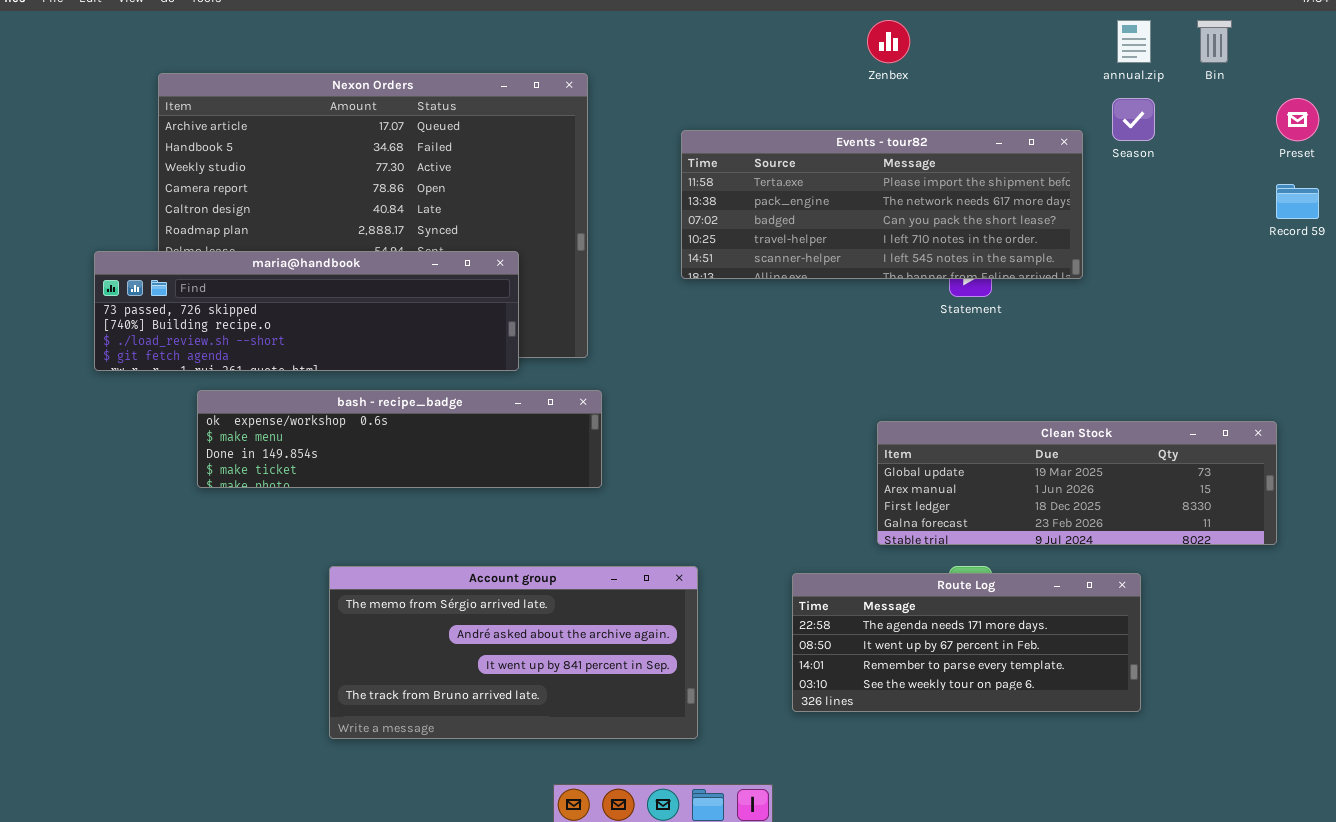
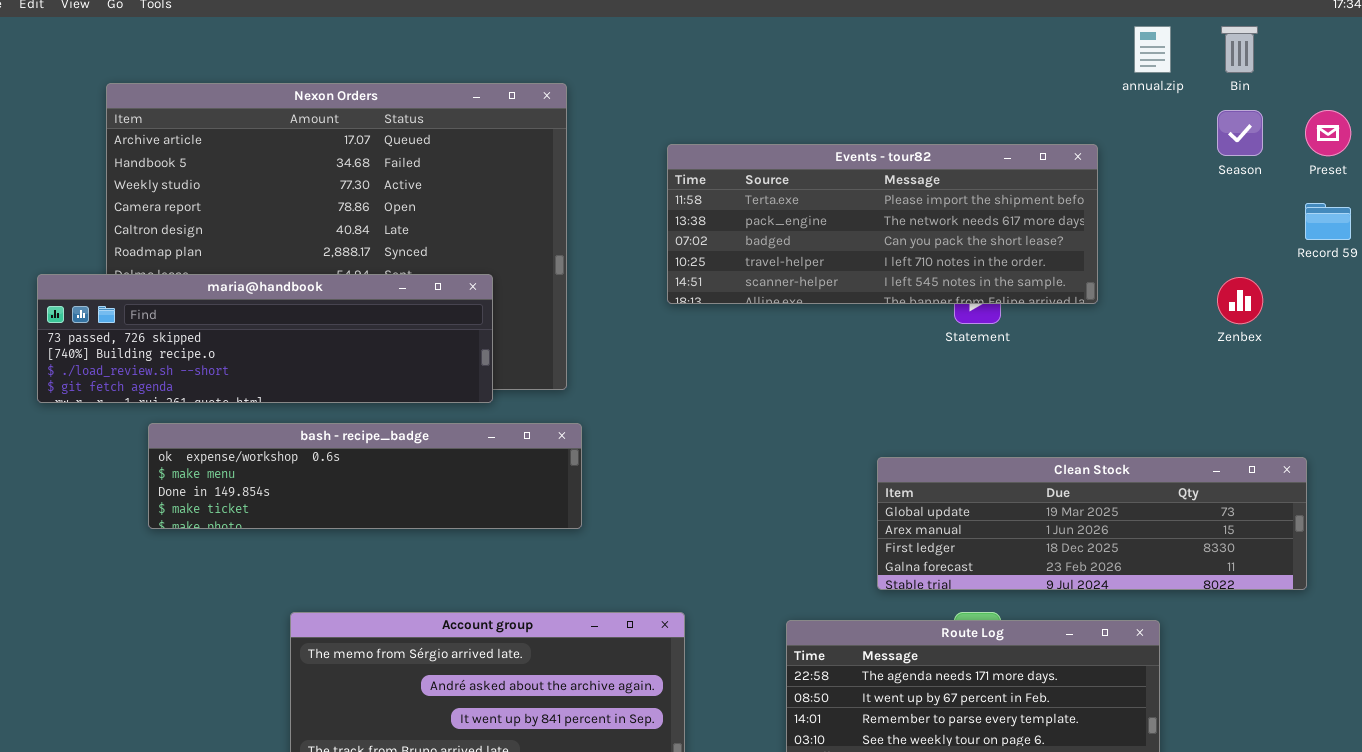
Zenbex: [867,20,910,63] -> [1217,277,1263,324], moved
Season: [1112,98,1155,141] -> [1217,110,1263,156], moved

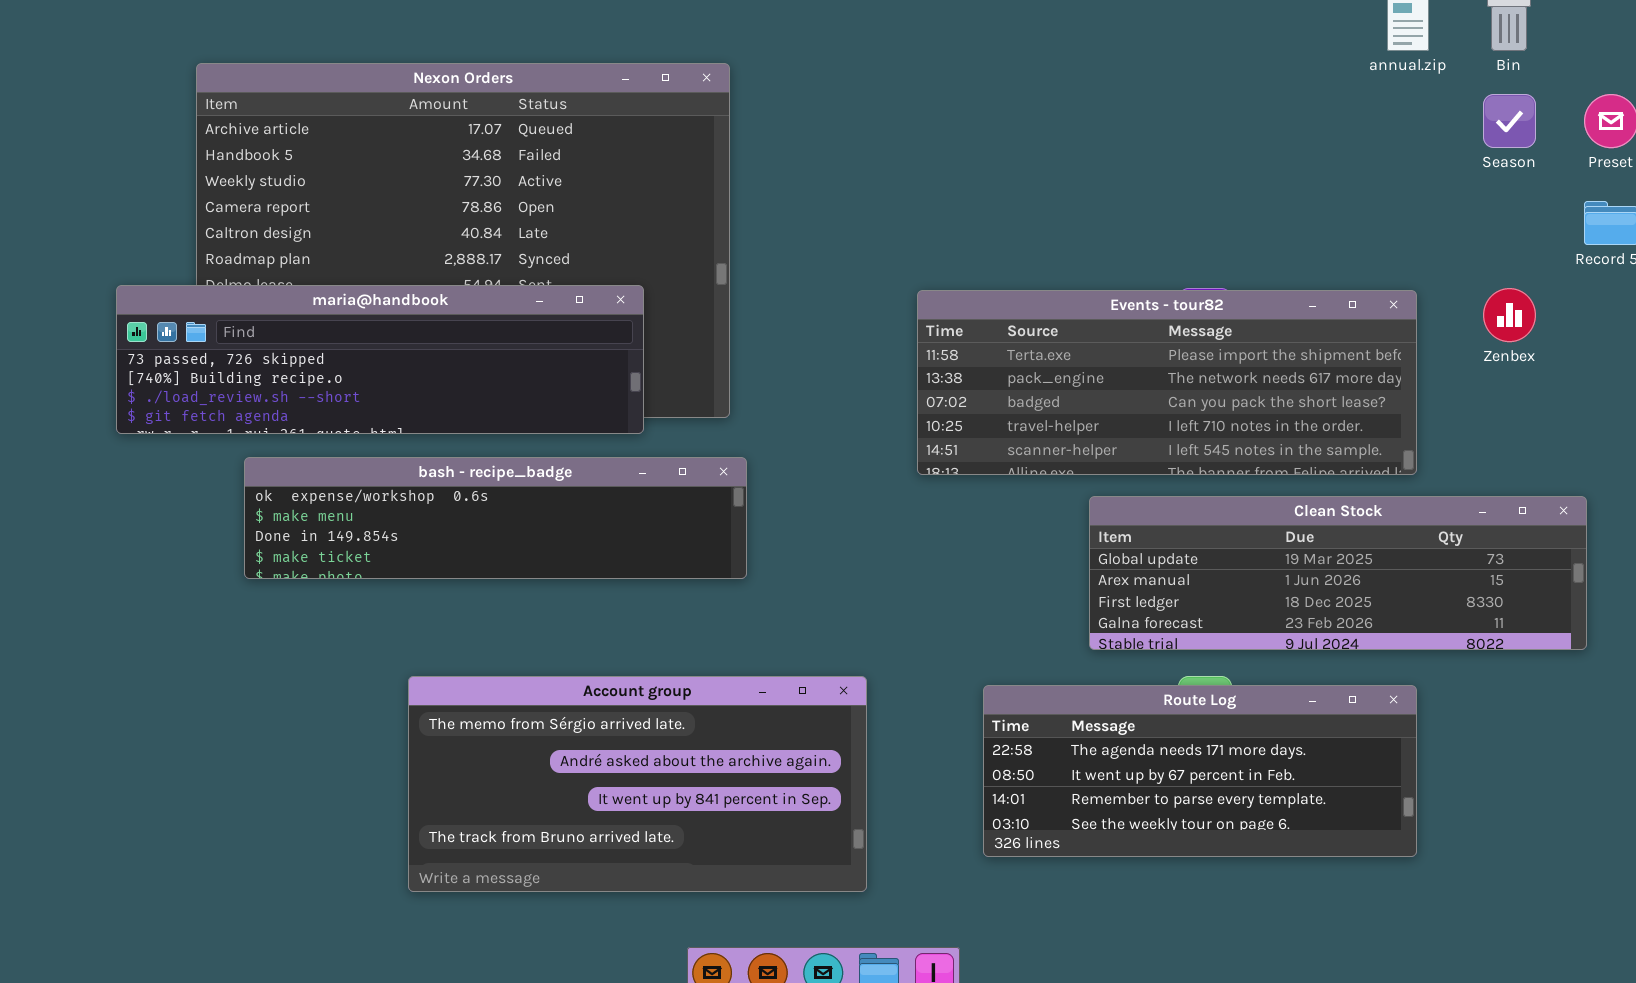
Events - tour82: [667,144,1098,304] -> [917,290,1417,475], moved

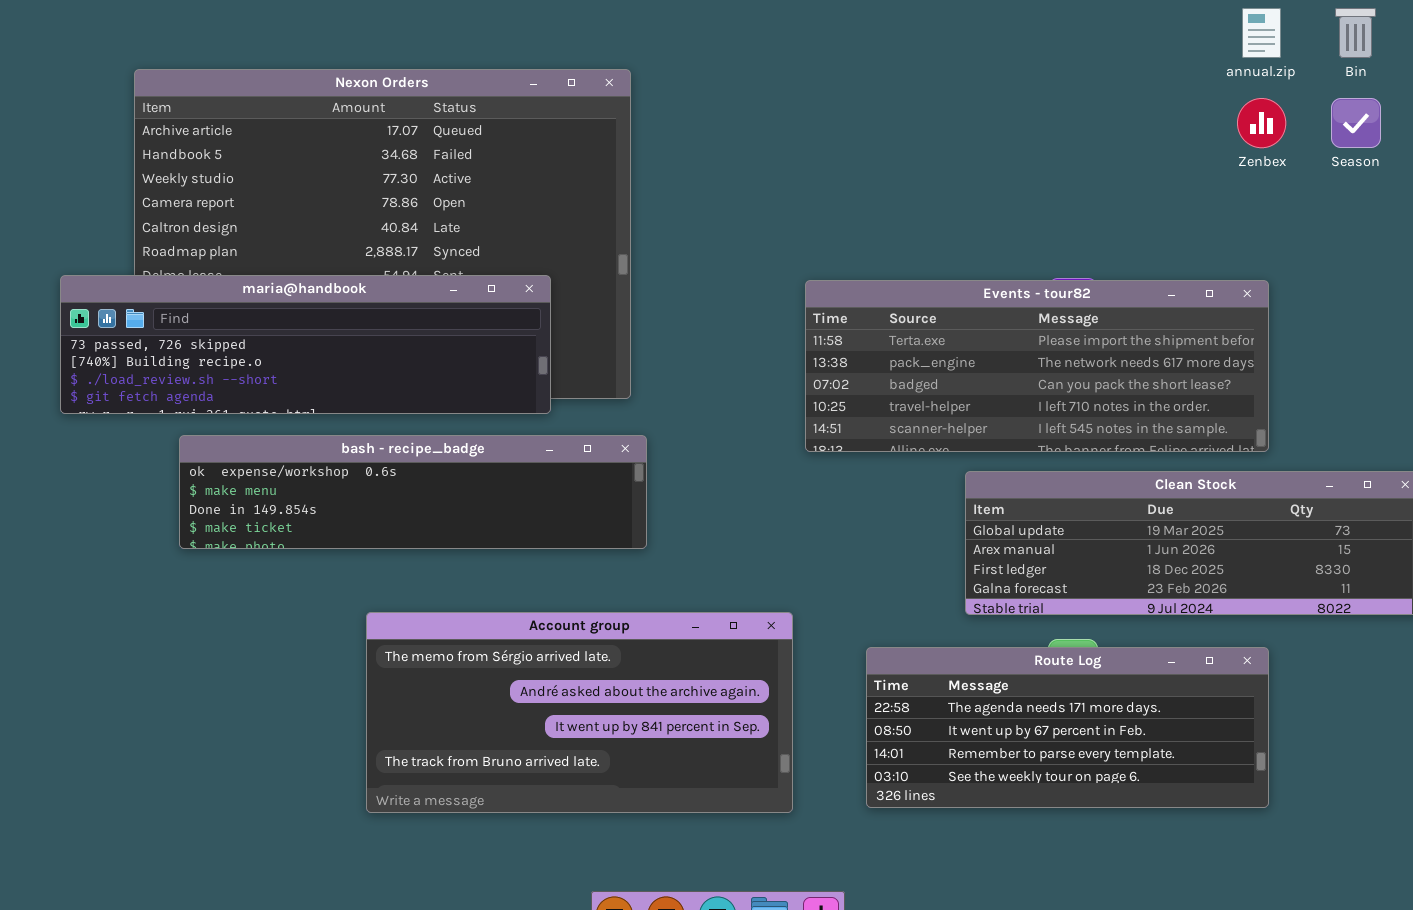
Zenbex: [1483,288,1536,342] -> [1237,98,1286,148], moved
Account group: [408,676,867,892] -> [366,612,793,813], moved

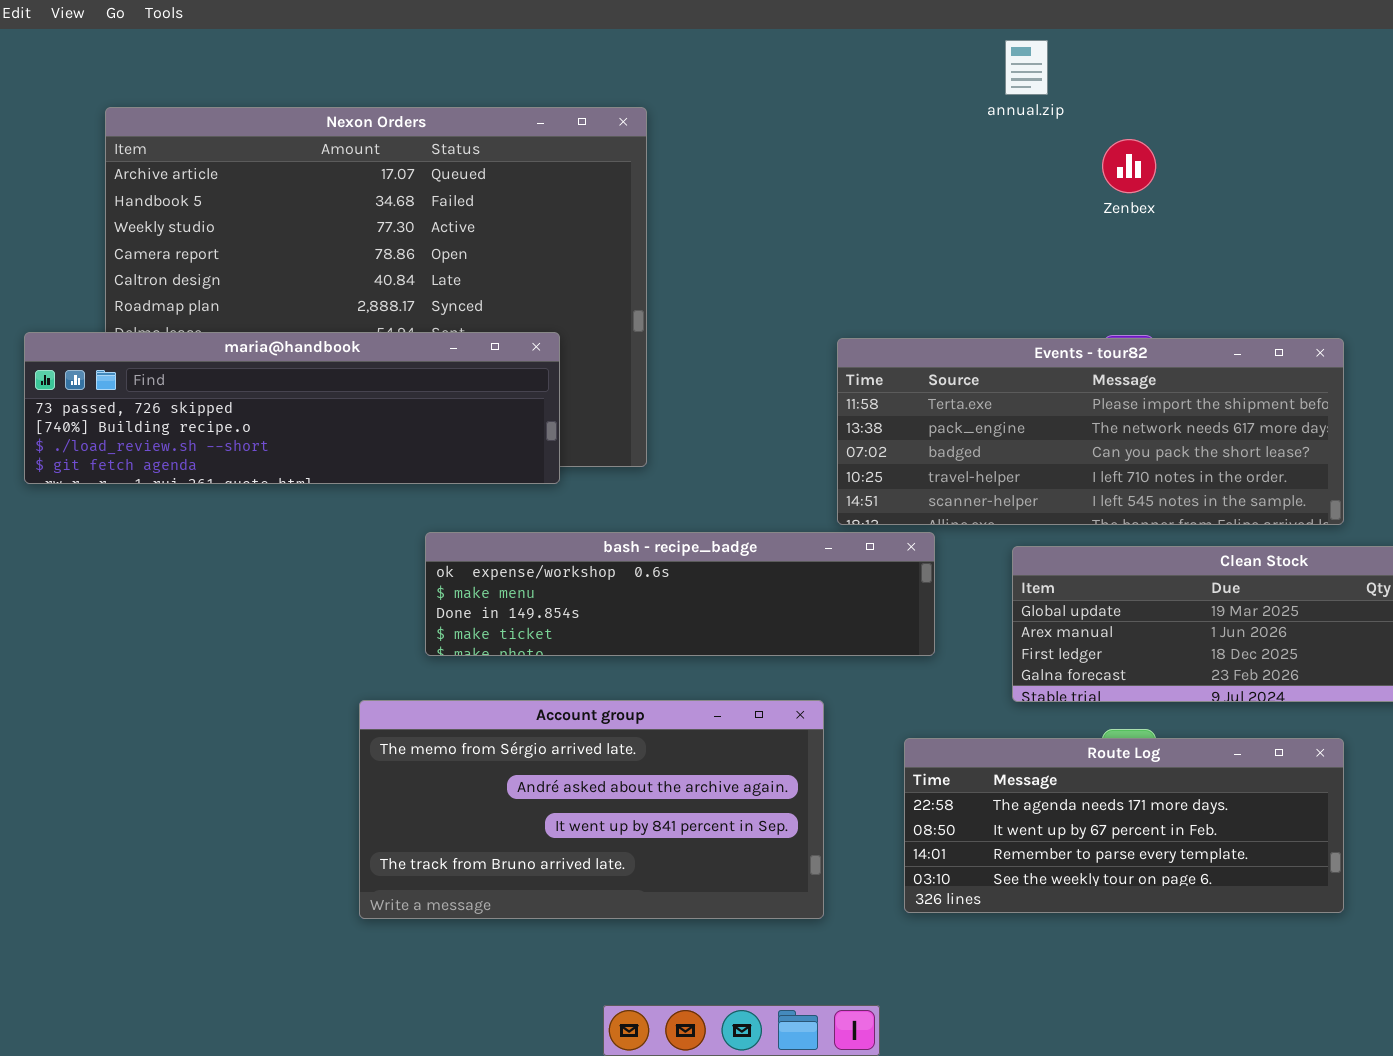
annual.zip: [1242,8,1281,58] -> [1005,40,1048,95], moved
Zenbex: [1237,98,1286,148] -> [1102,139,1156,193], moved
bash - recipe_badge: [179,435,647,549] -> [425,532,935,656], moved

